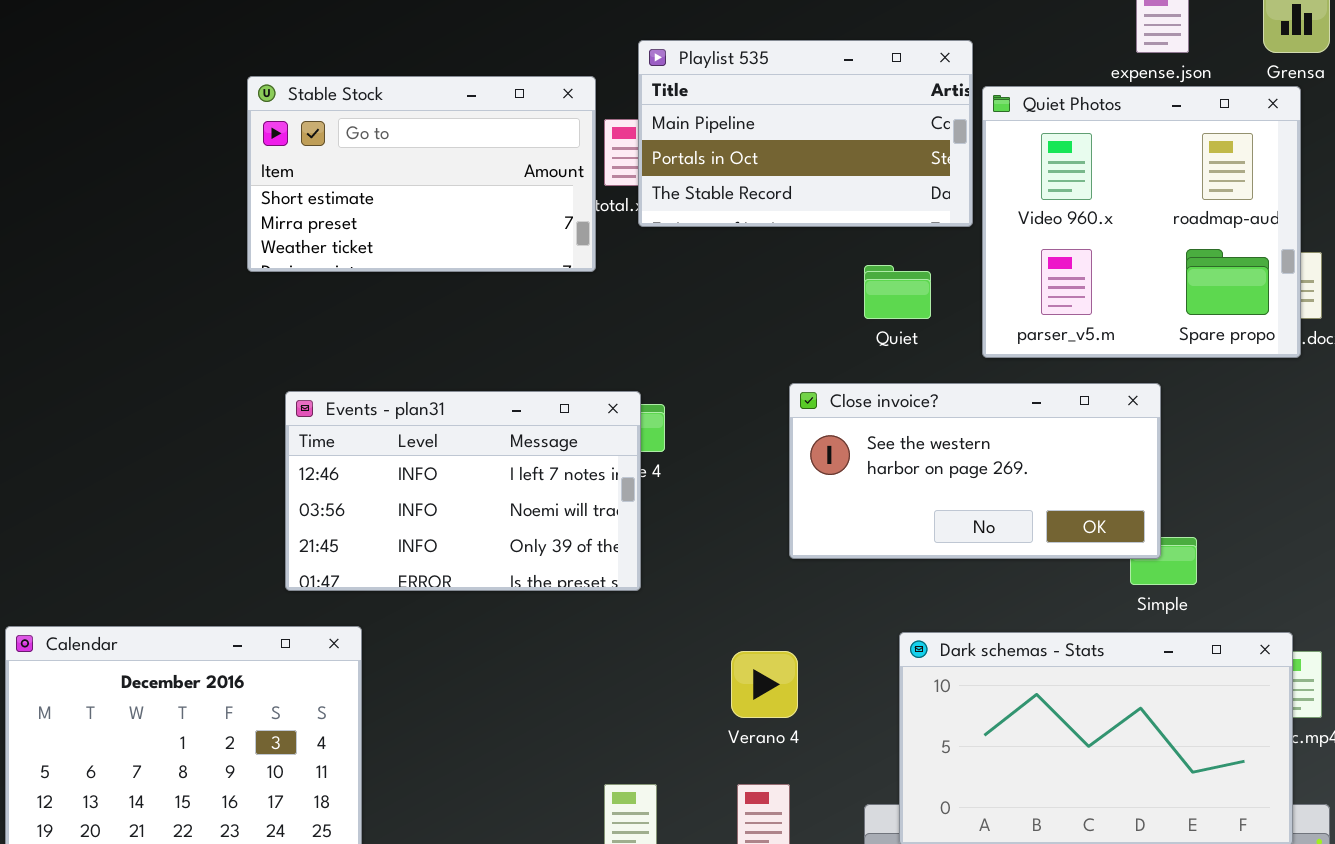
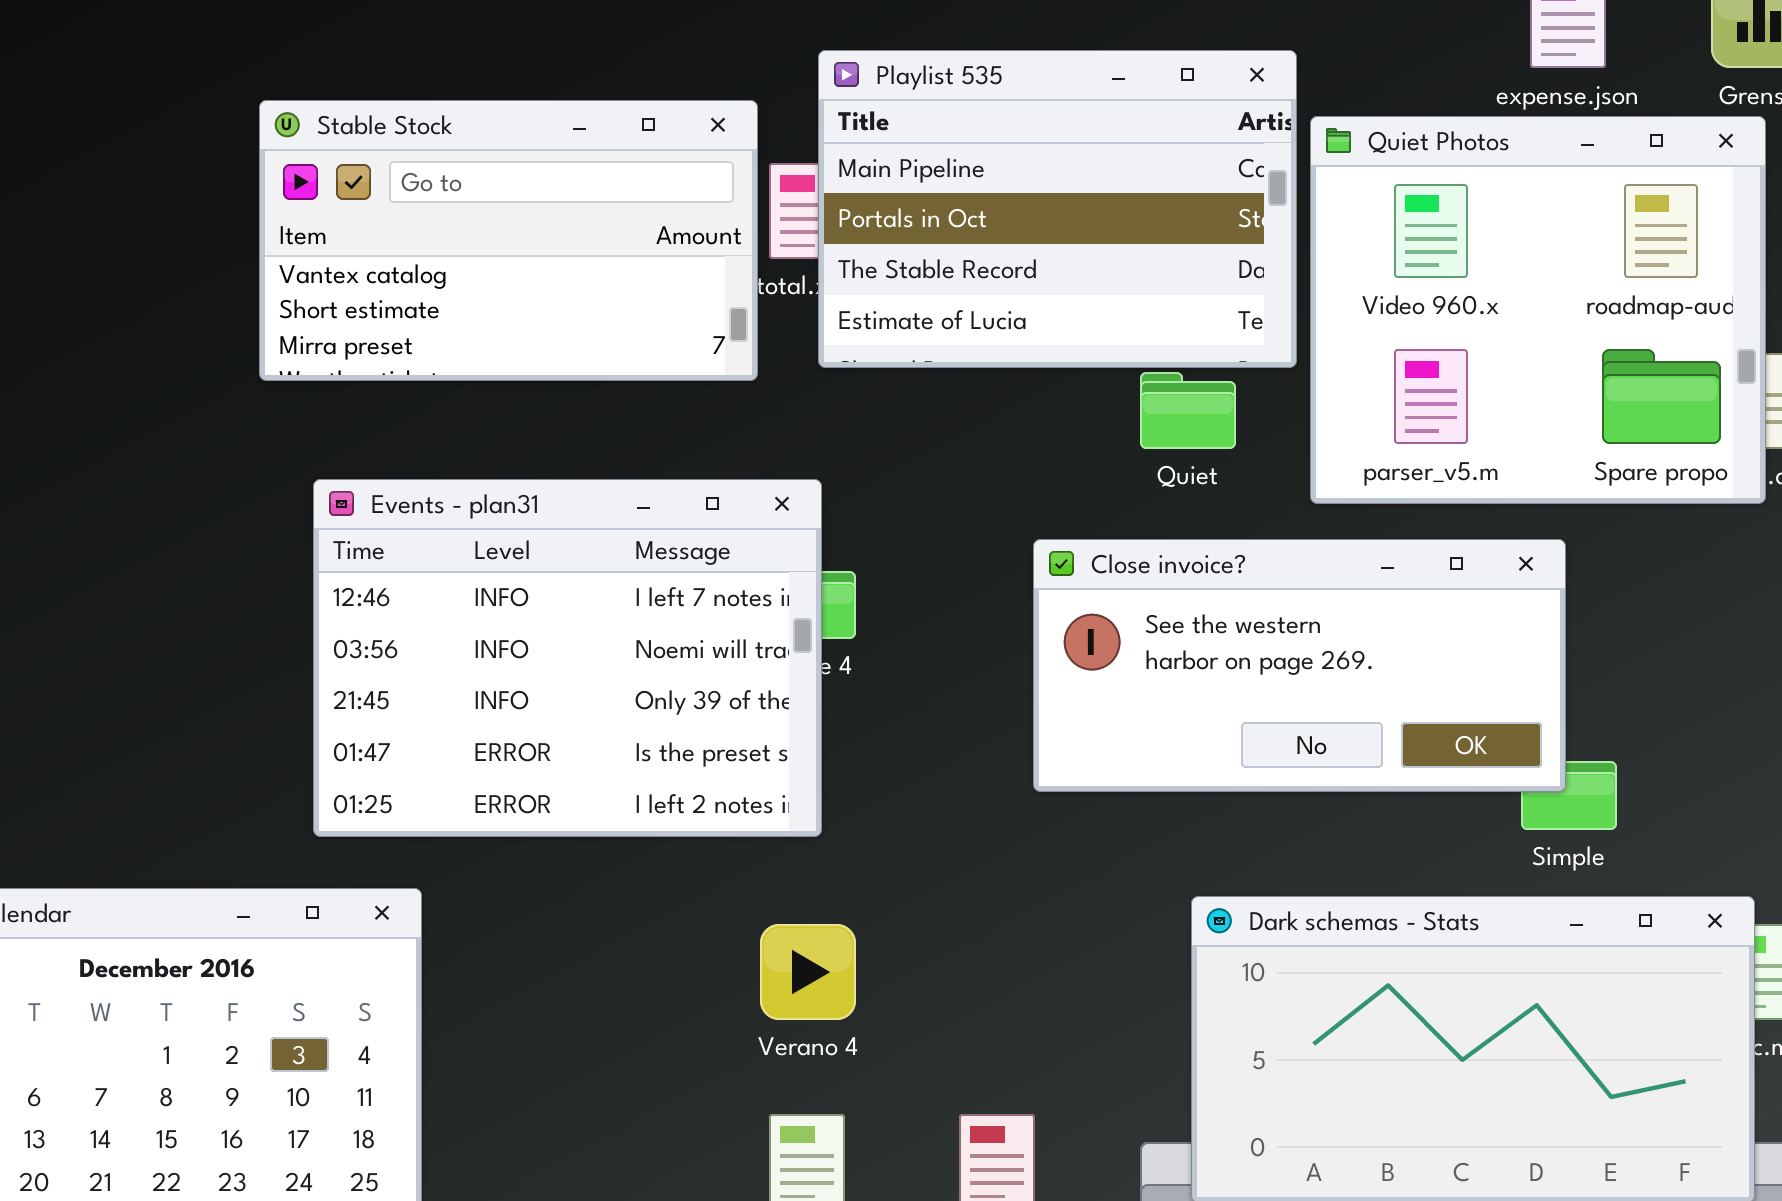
Playlist 535: [638,40,973,227] -> [818,50,1297,368], resized
Stable Stock: [247,76,596,272] -> [259,100,758,381], scrolled up 1 row
Events - plan31: [285,391,641,591] -> [313,479,822,837], resized
Verano 4: [731,651,798,718] -> [760,924,856,1020], moved

